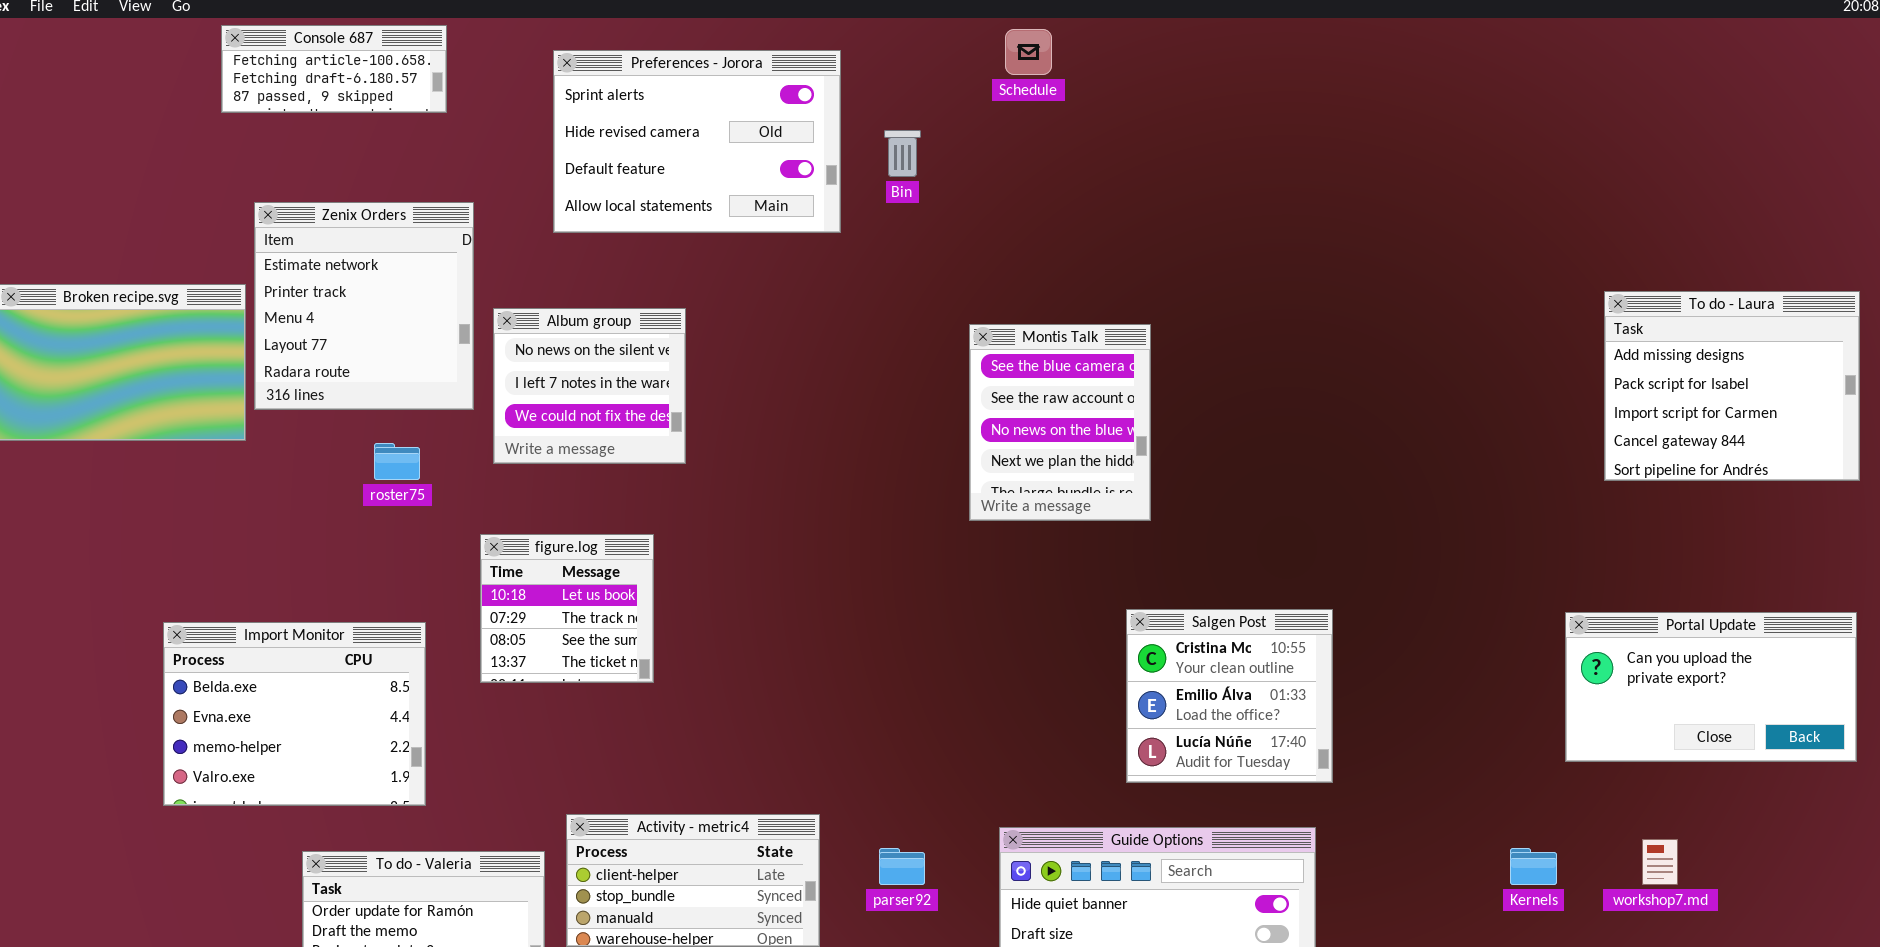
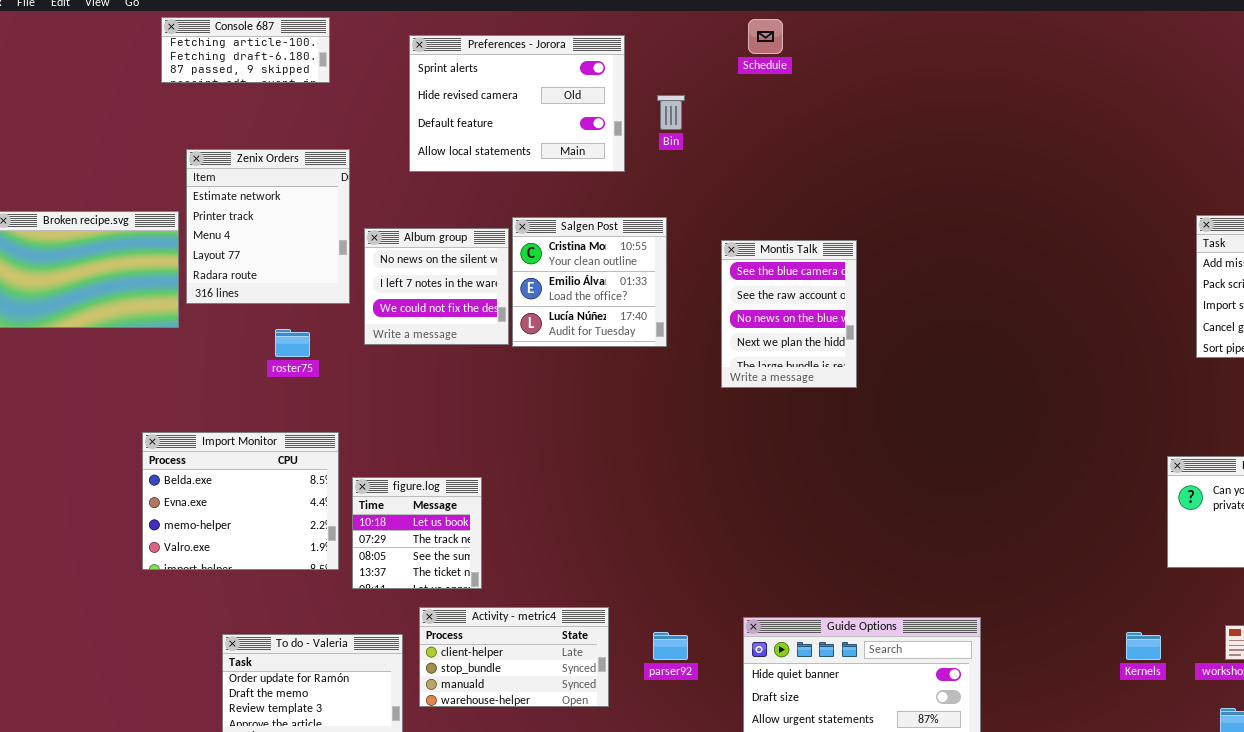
figure.log: [480,534,654,683] -> [352,477,482,589], moved
Salgen Post: [1126,609,1333,783] -> [512,217,667,347], moved
Import Monitor: [163,622,426,806] -> [142,432,339,570], moved

